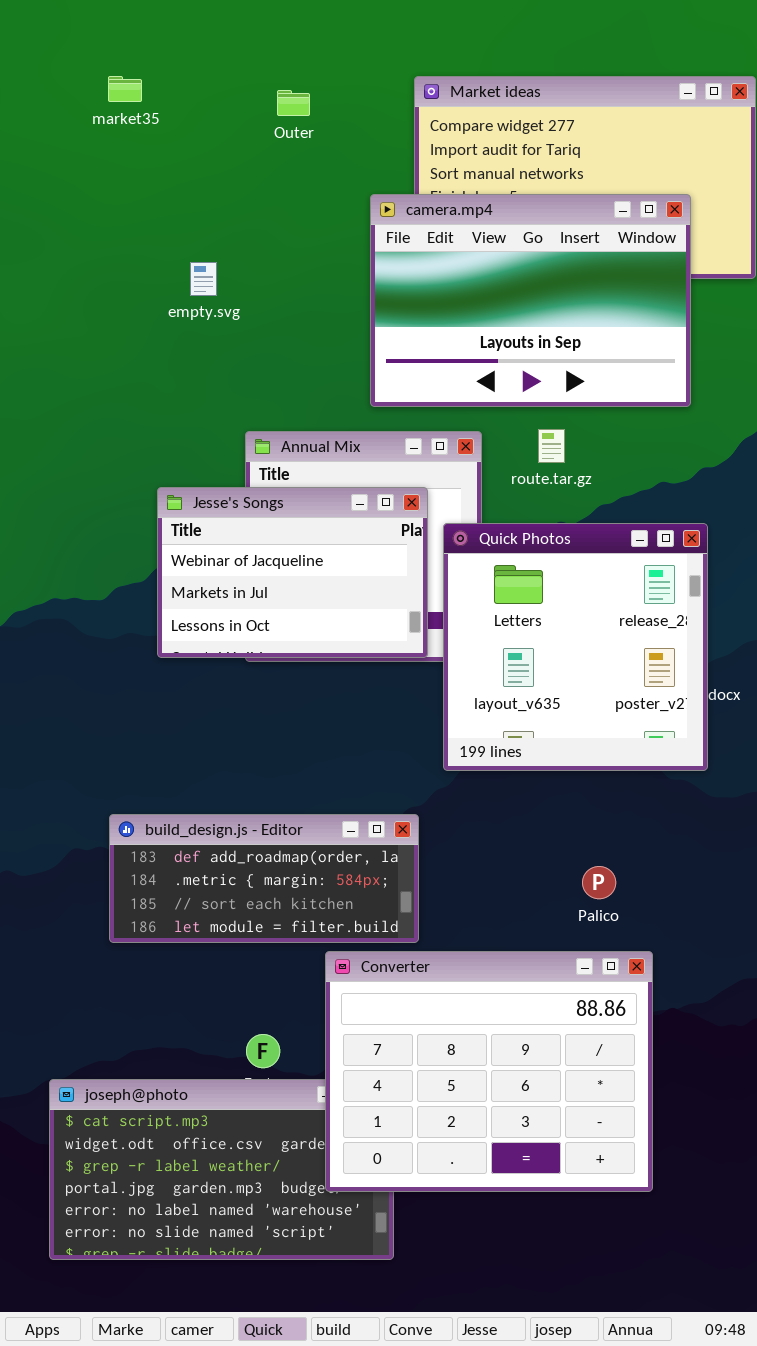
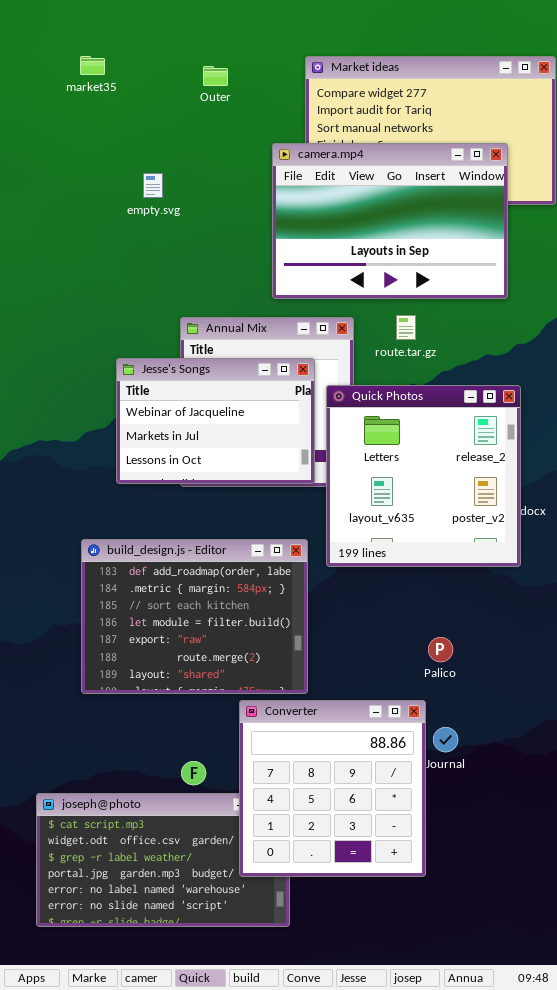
empty.svg: [190,262,217,296] -> [143,173,163,198], moved
build_design.js - Editor: [109,814,419,943] -> [81,539,308,694], resized
Converter: [325,951,653,1192] -> [239,700,426,877], resized

